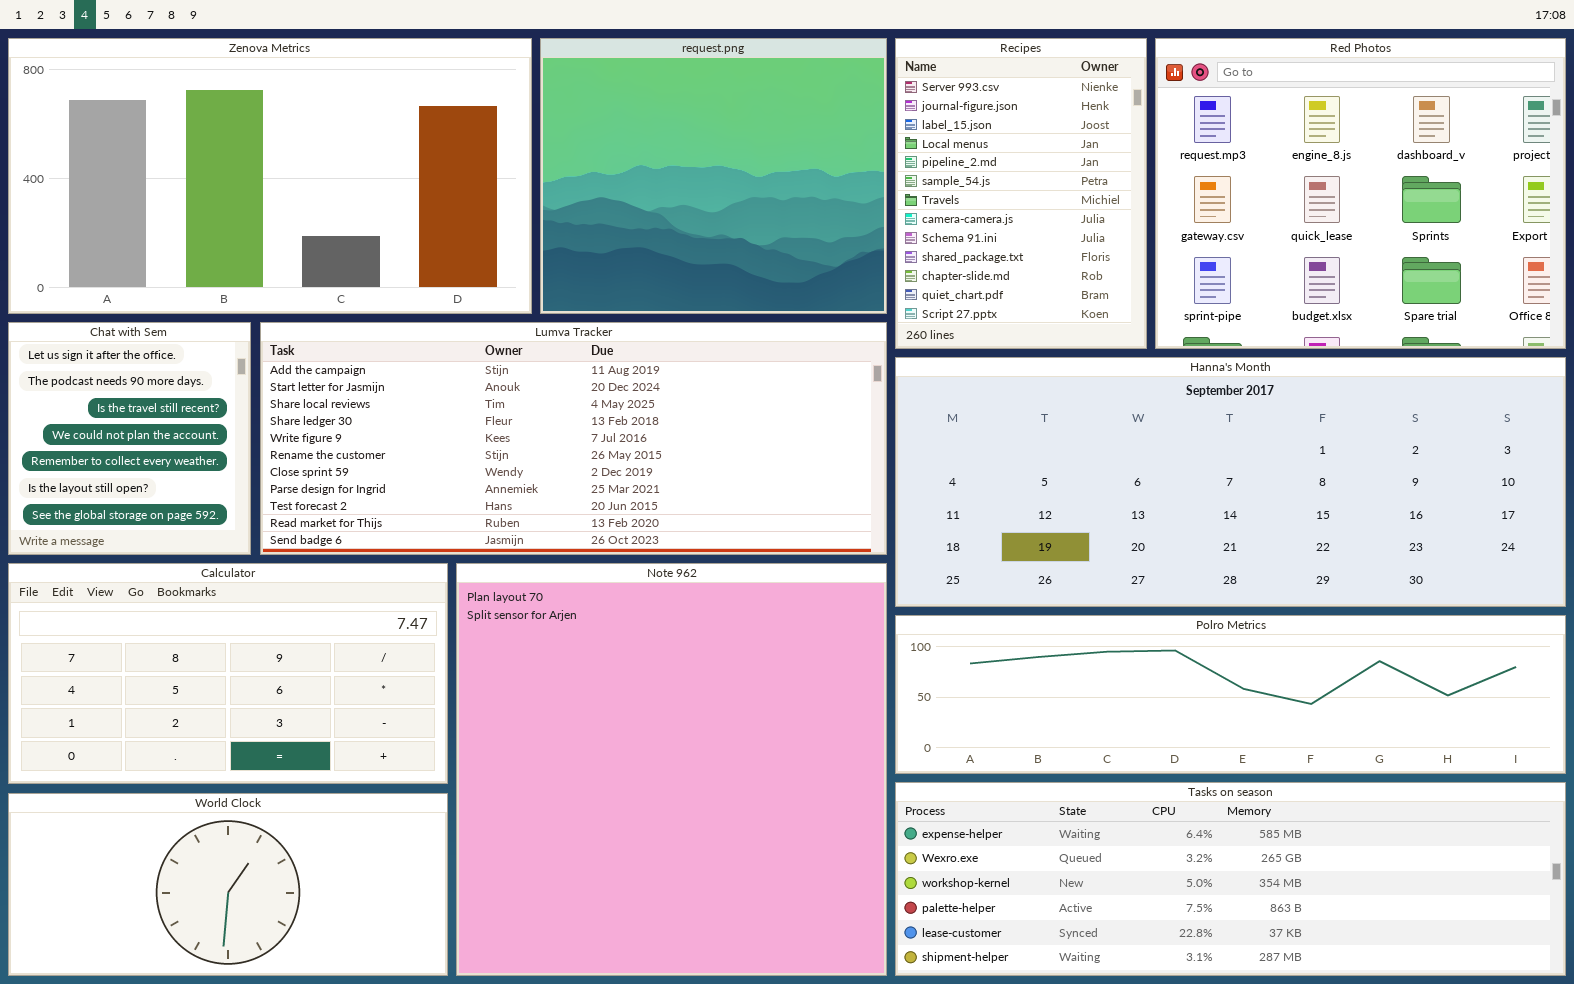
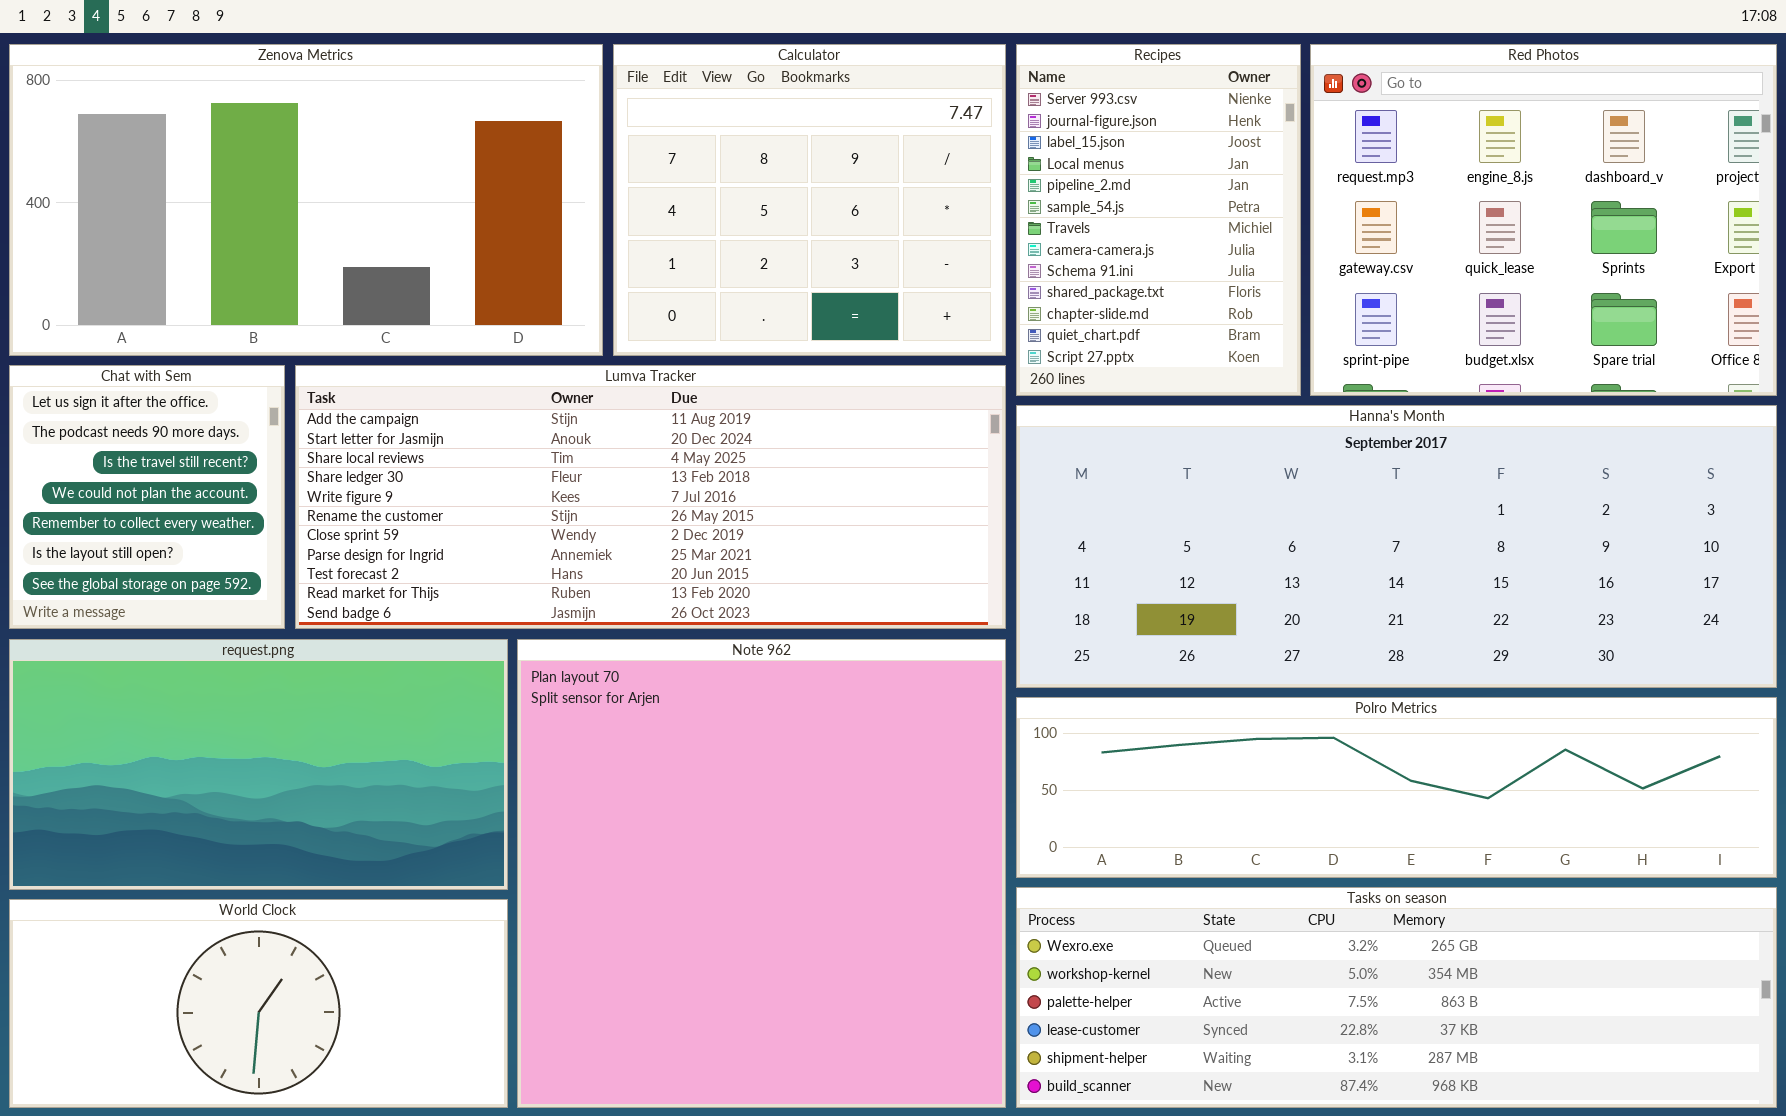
request.png: [540,38,887,314] -> [9,639,508,890], moved, resized
Calculator: [8,563,448,784] -> [613,44,1006,356], moved, resized
Tasks on season: [895,782,1566,976] -> [1016,887,1777,1108], scrolled down 1 row

